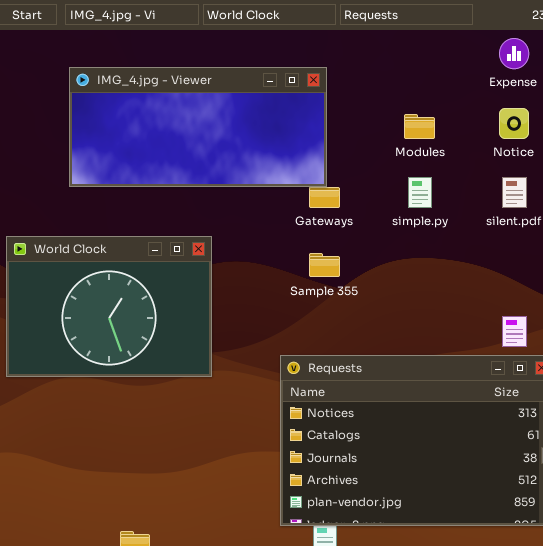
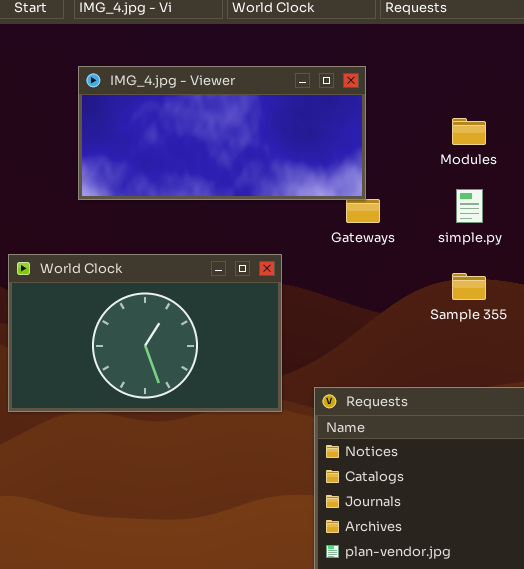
World Clock: [6,236,212,377] -> [8,254,282,412], resized
Sample 355: [309,253,340,277] -> [452,273,486,300], moved

